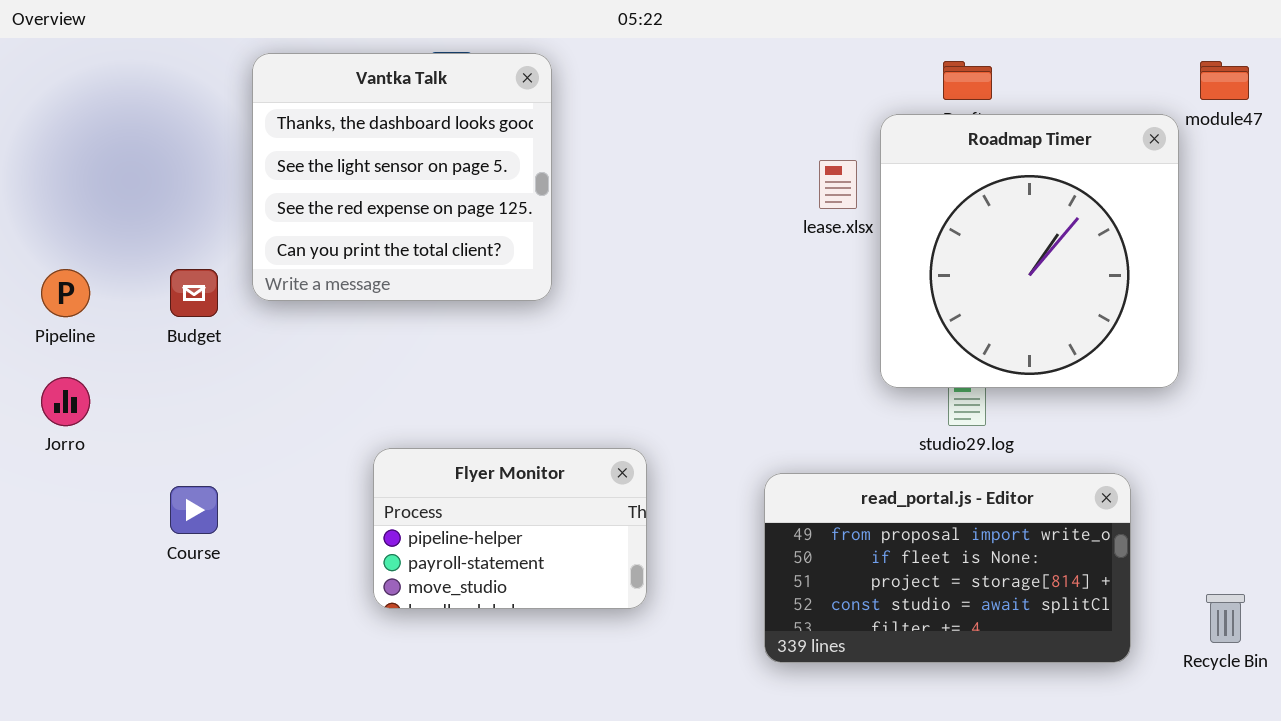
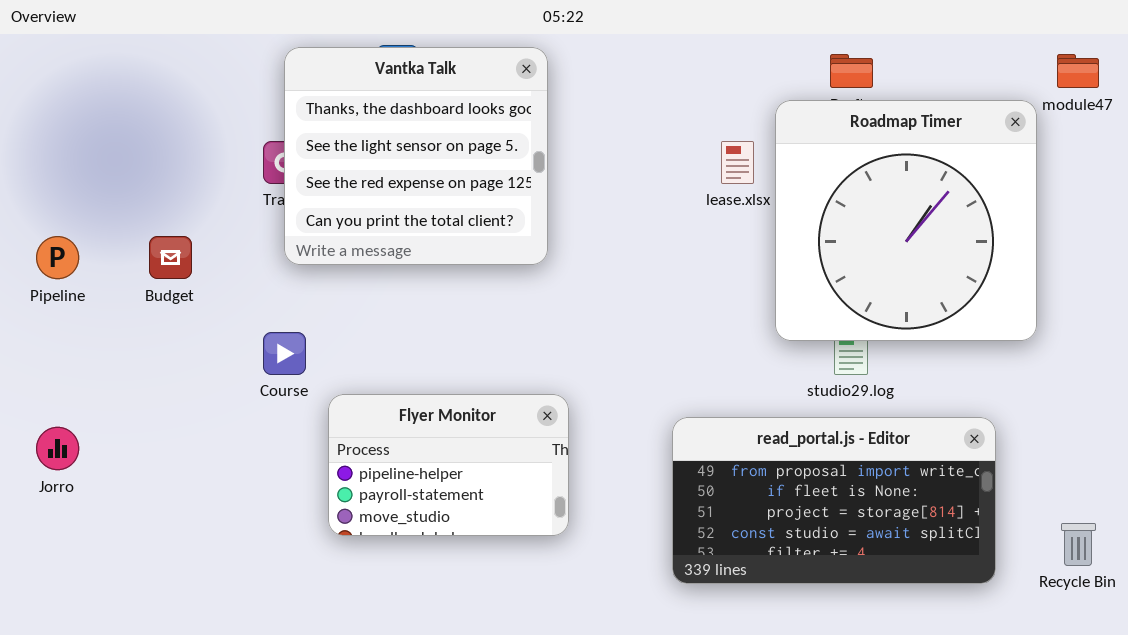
Vantka Talk: [252,53,552,301] -> [284,47,548,265], moved
Jorro: [41,377,90,426] -> [36,427,79,470], moved
Course: [170,486,218,534] -> [263,332,306,375], moved

